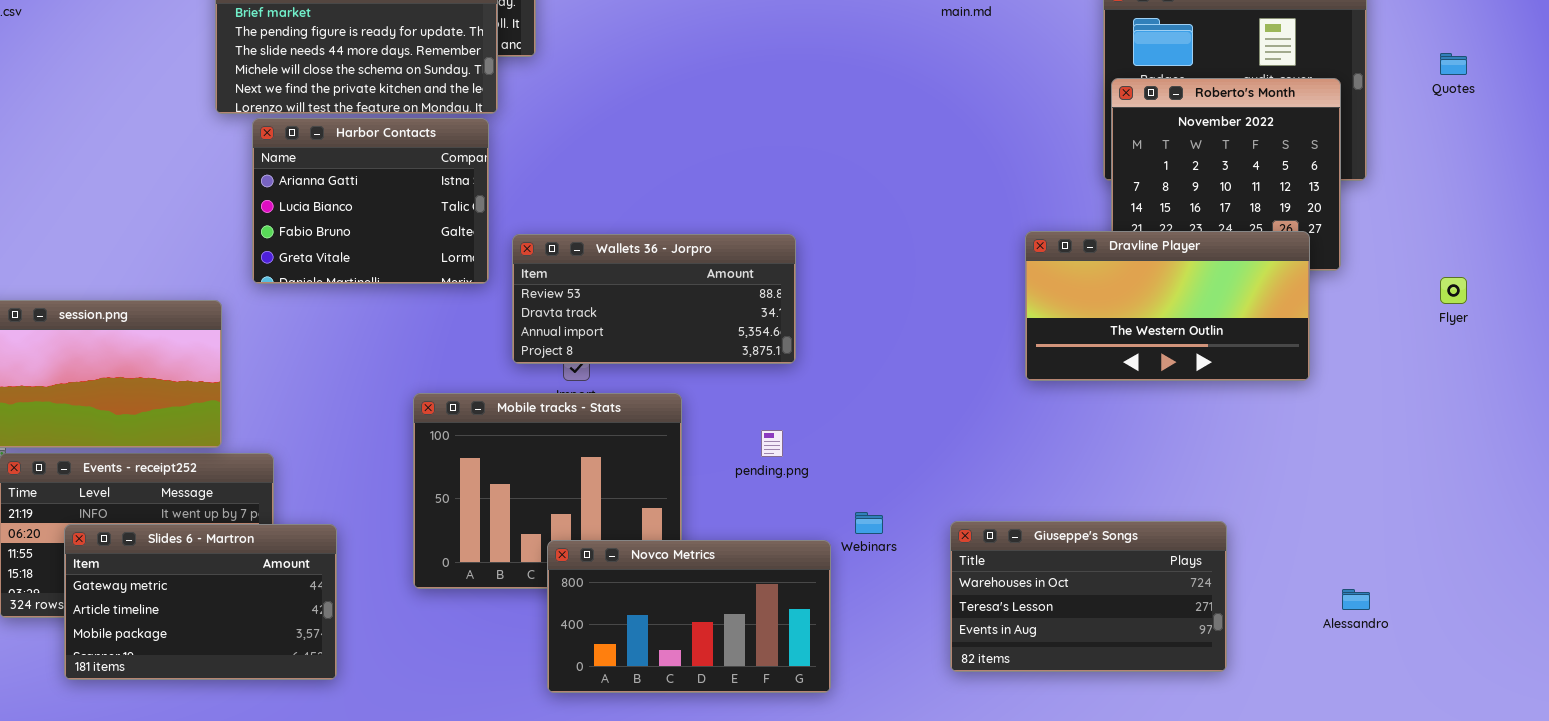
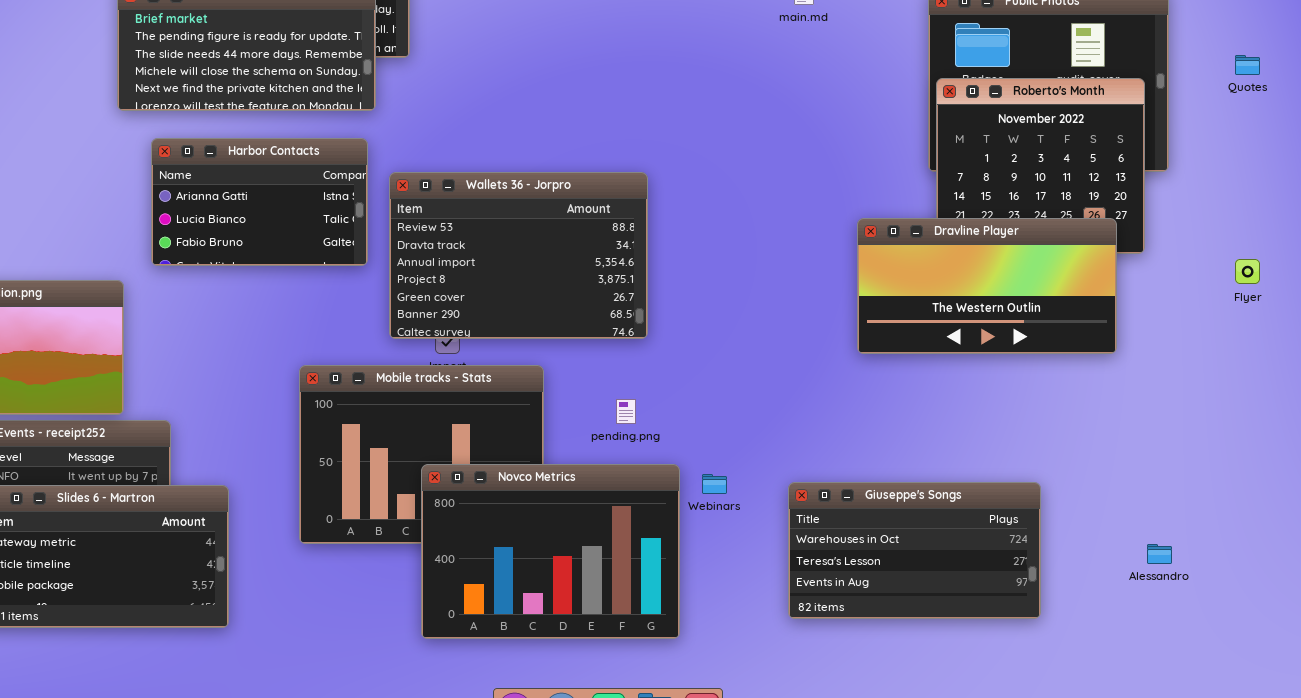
Harbor Contacts: [252,118,489,284] -> [151,138,368,266], resized
Wallets 36 - Jorpro: [512,234,796,364] -> [389,172,648,339], resized
Novco Metrics: [547,540,831,693] -> [421,464,680,639], resized

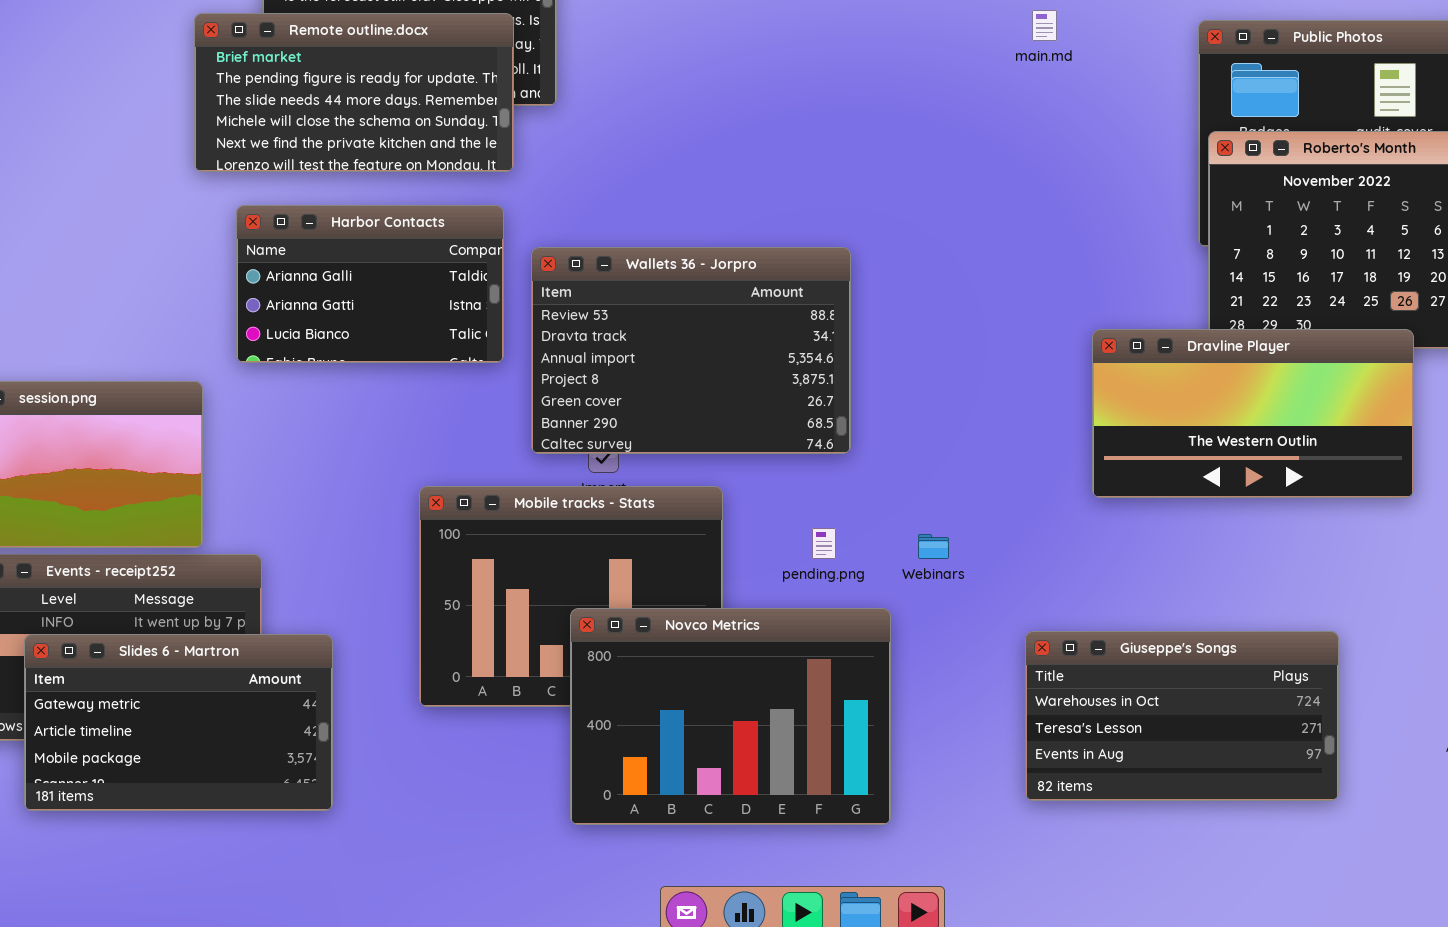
Harbor Contacts: [151,138,368,266] -> [236,205,504,363], scrolled up 1 row
Dravline Player: [857,218,1117,354] -> [1092,329,1414,498], moved
Webinars: [702,474,727,494] -> [918,534,949,559], moved

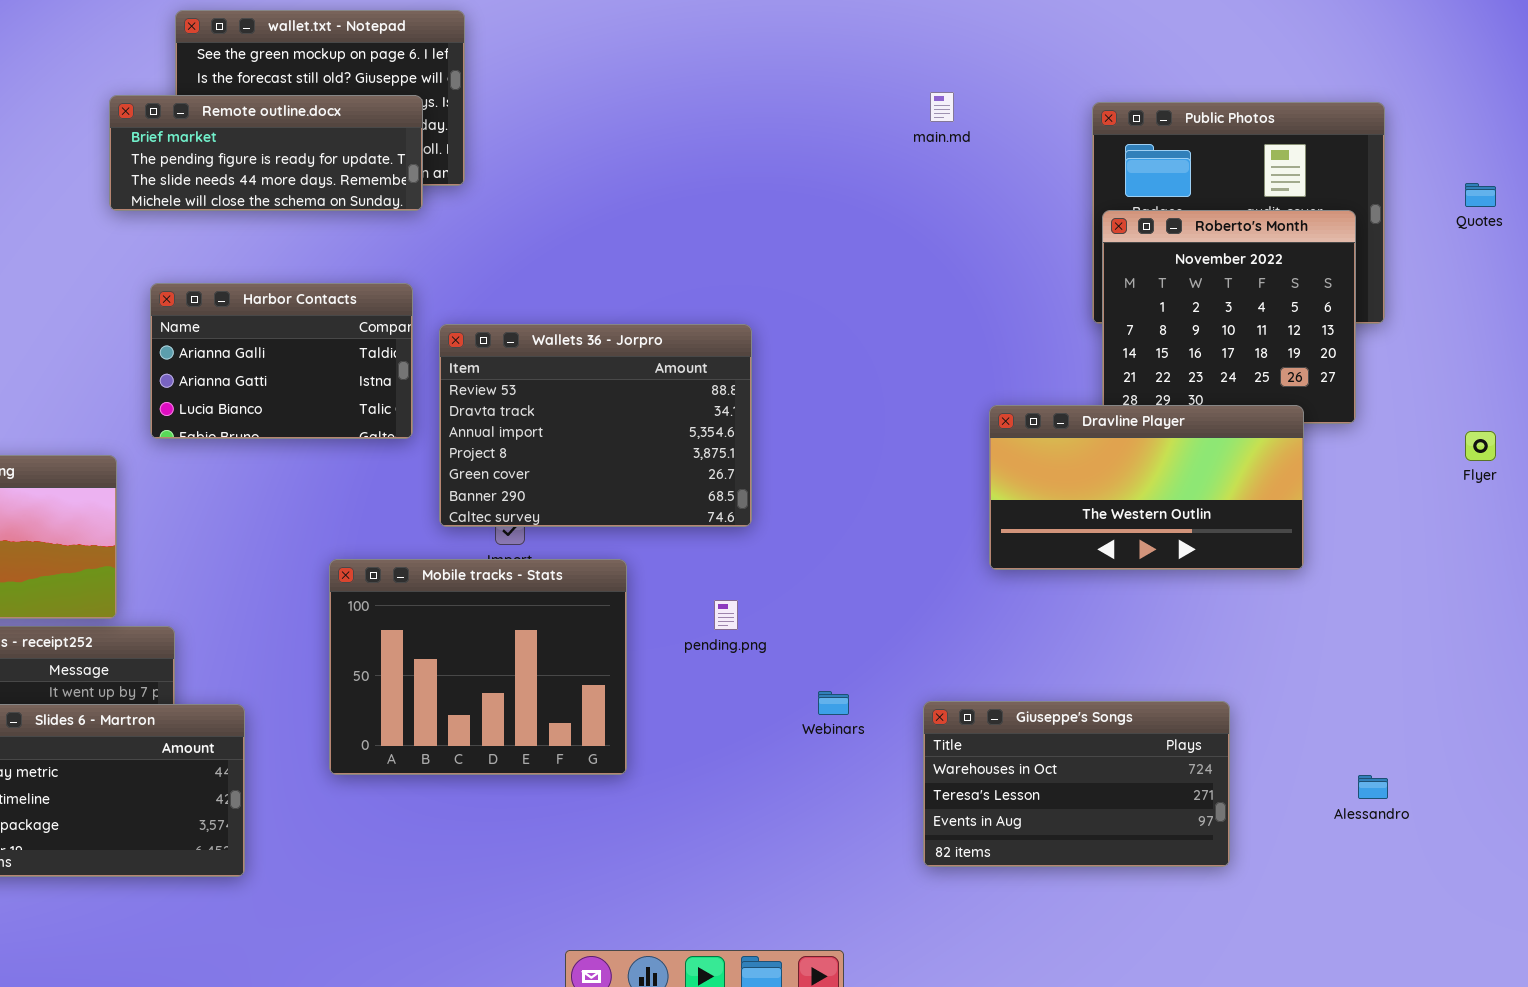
Remote outline.docx: [194,13,514,172] -> [109,95,423,211], resized
Webinars: [918,534,949,559] -> [818,691,849,715], moved
Novco Metrics: [570,608,891,825] -> none, closed

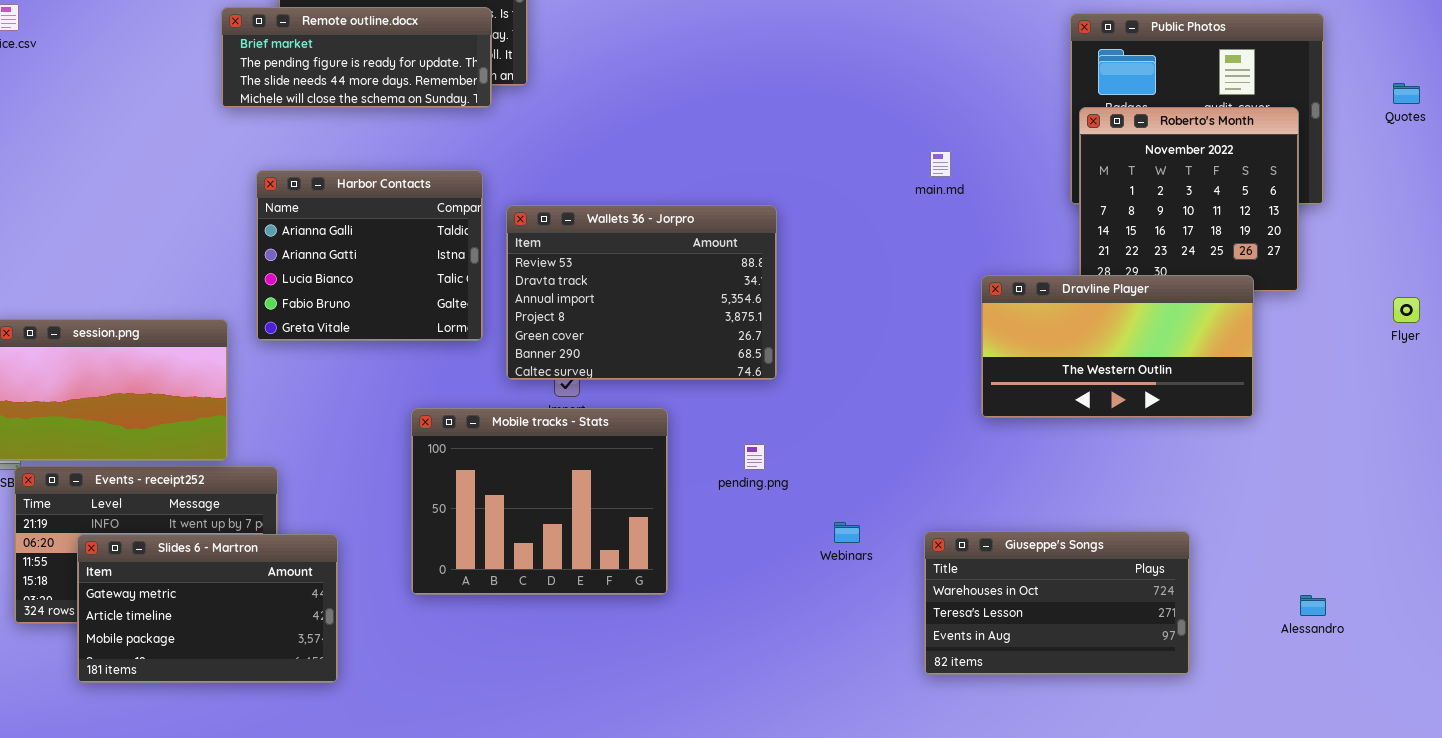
main.md: [930,92,954,122] -> [930,151,951,177], moved
Harbor Contacts: [150,283,413,439] -> [256,170,483,341], resized

